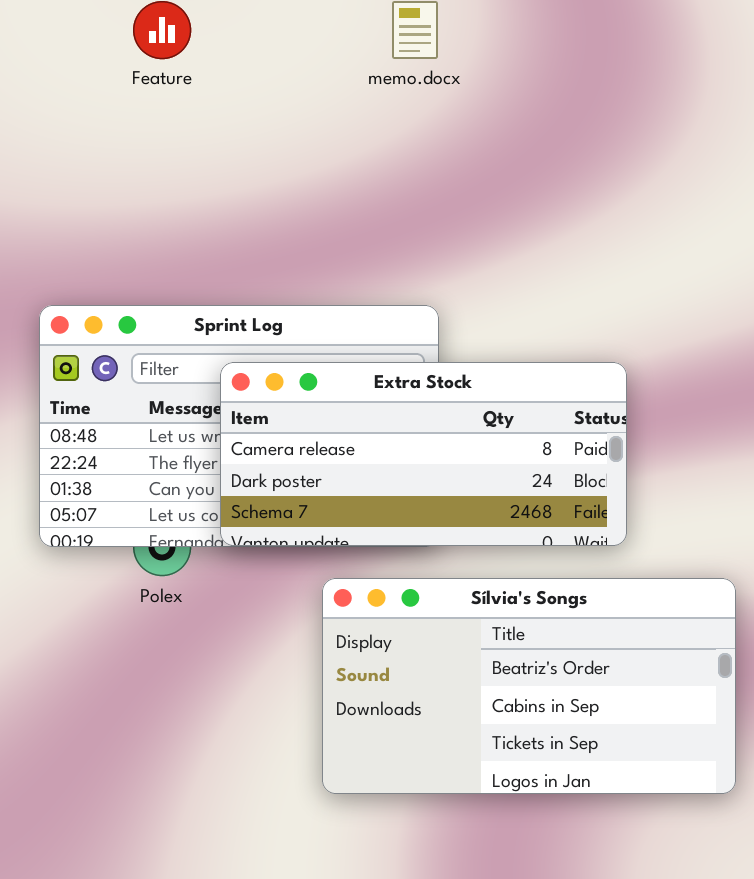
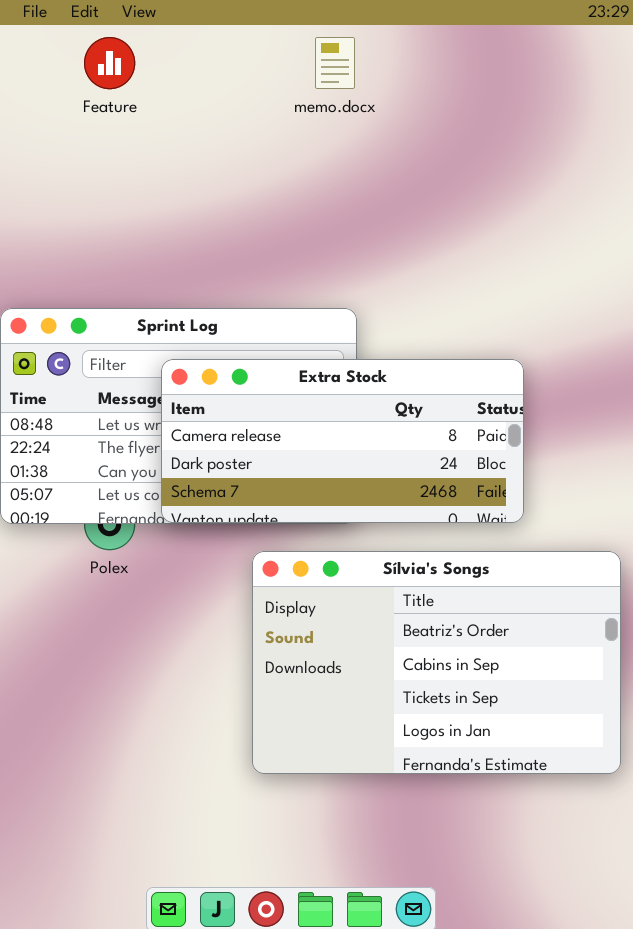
Sílvia's Songs: [322,578,736,794] -> [252,551,621,774], resized

